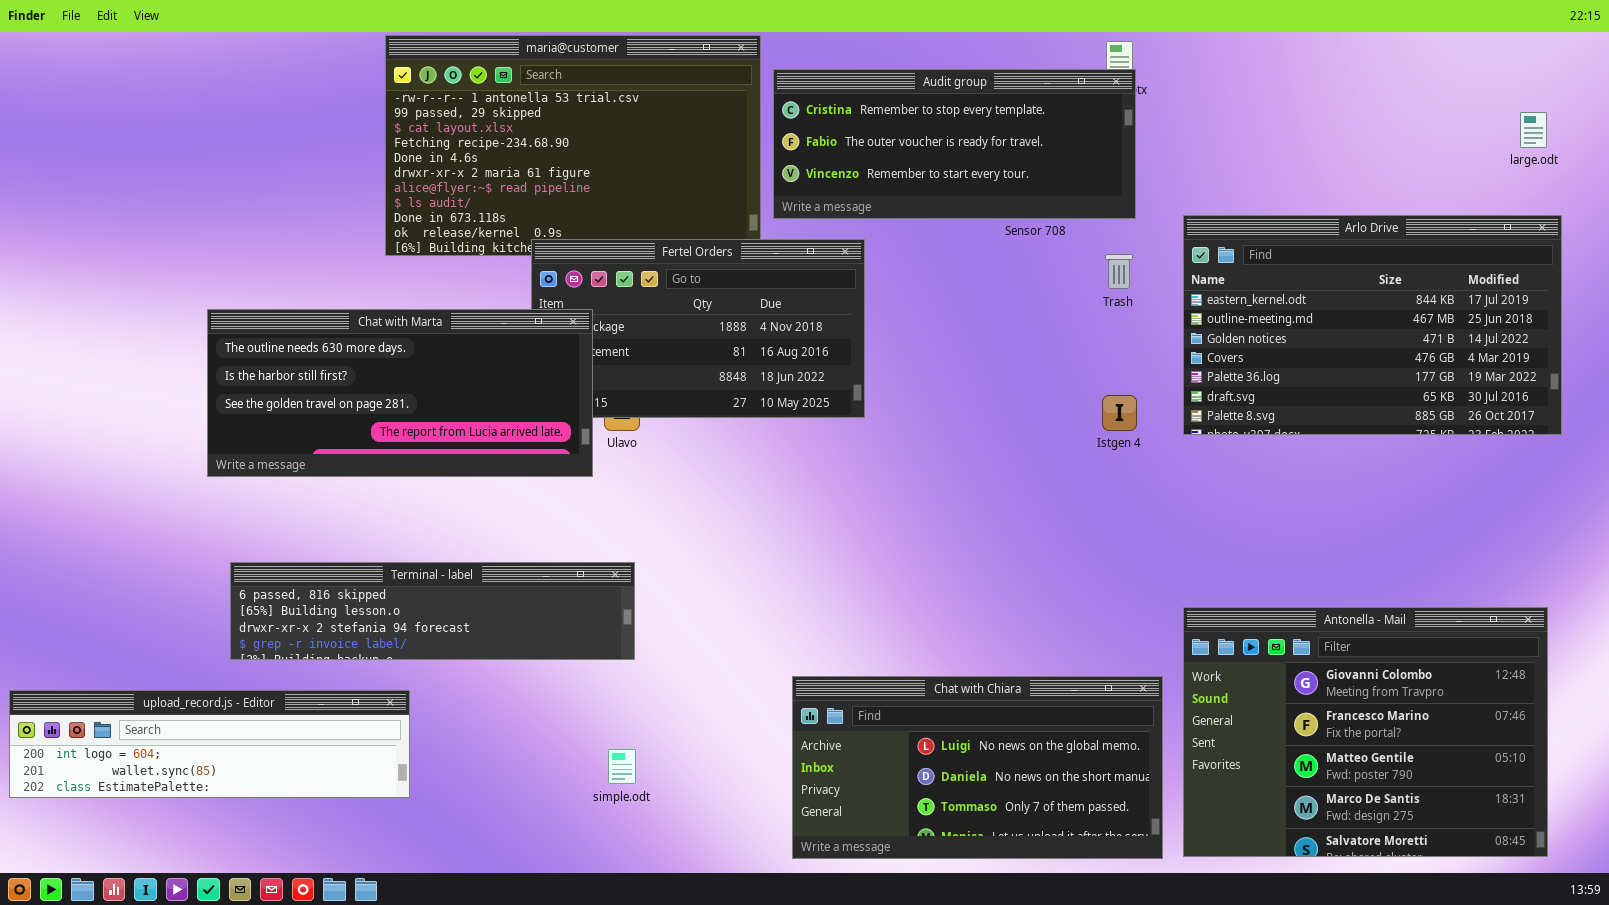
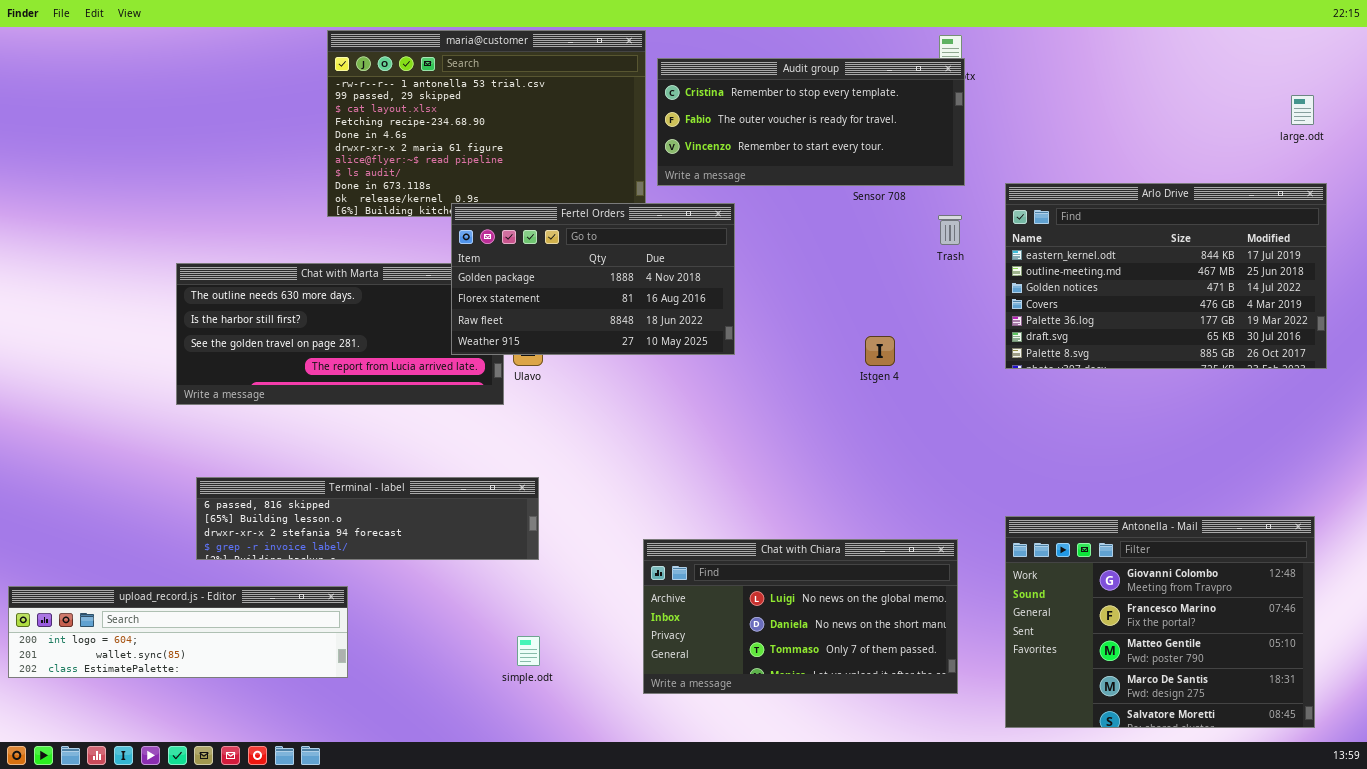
Fertel Orders: [531,239,865,418] -> [451,203,735,355], raised
Istgen 4: [1102,395,1137,431] -> [865,336,895,366], moved
Chat with Chiara: [792,676,1163,859] -> [643,539,958,694], moved

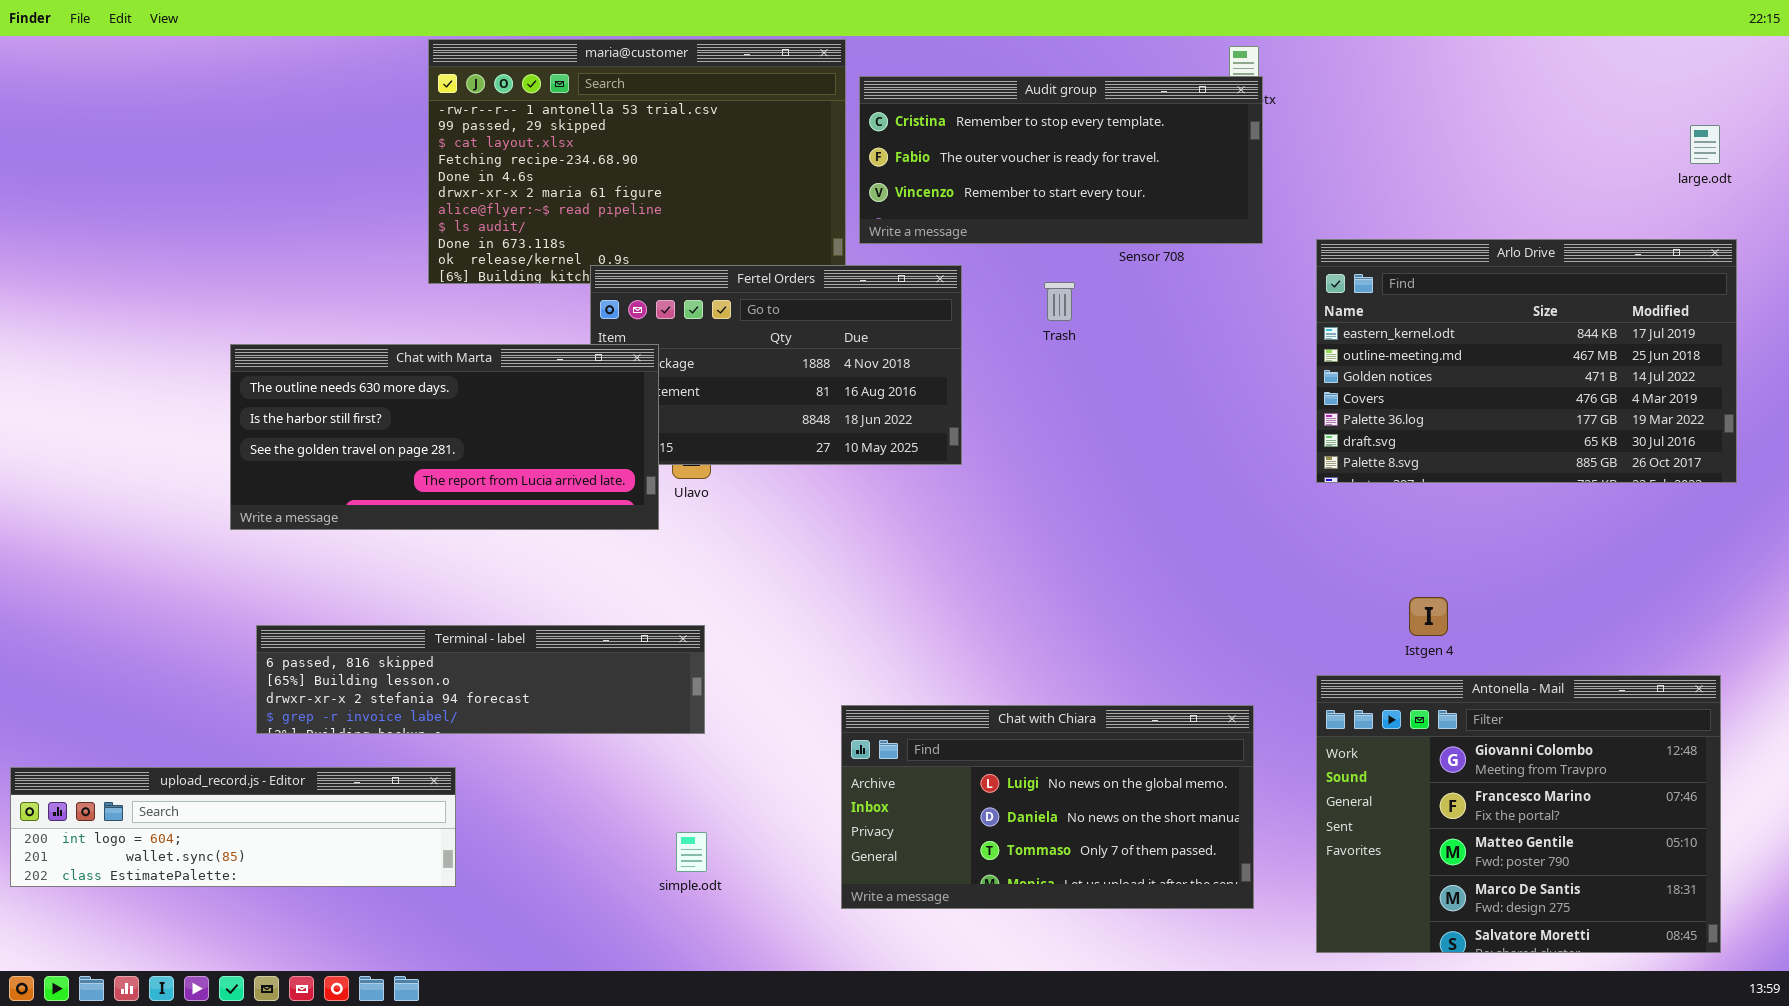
Trash: [938,215,962,245] -> [1044,282,1075,321], moved
Chat with Marta: [176,263,504,405] -> [230,344,659,530], raised
Istgen 4: [865,336,895,366] -> [1409,597,1448,636], moved

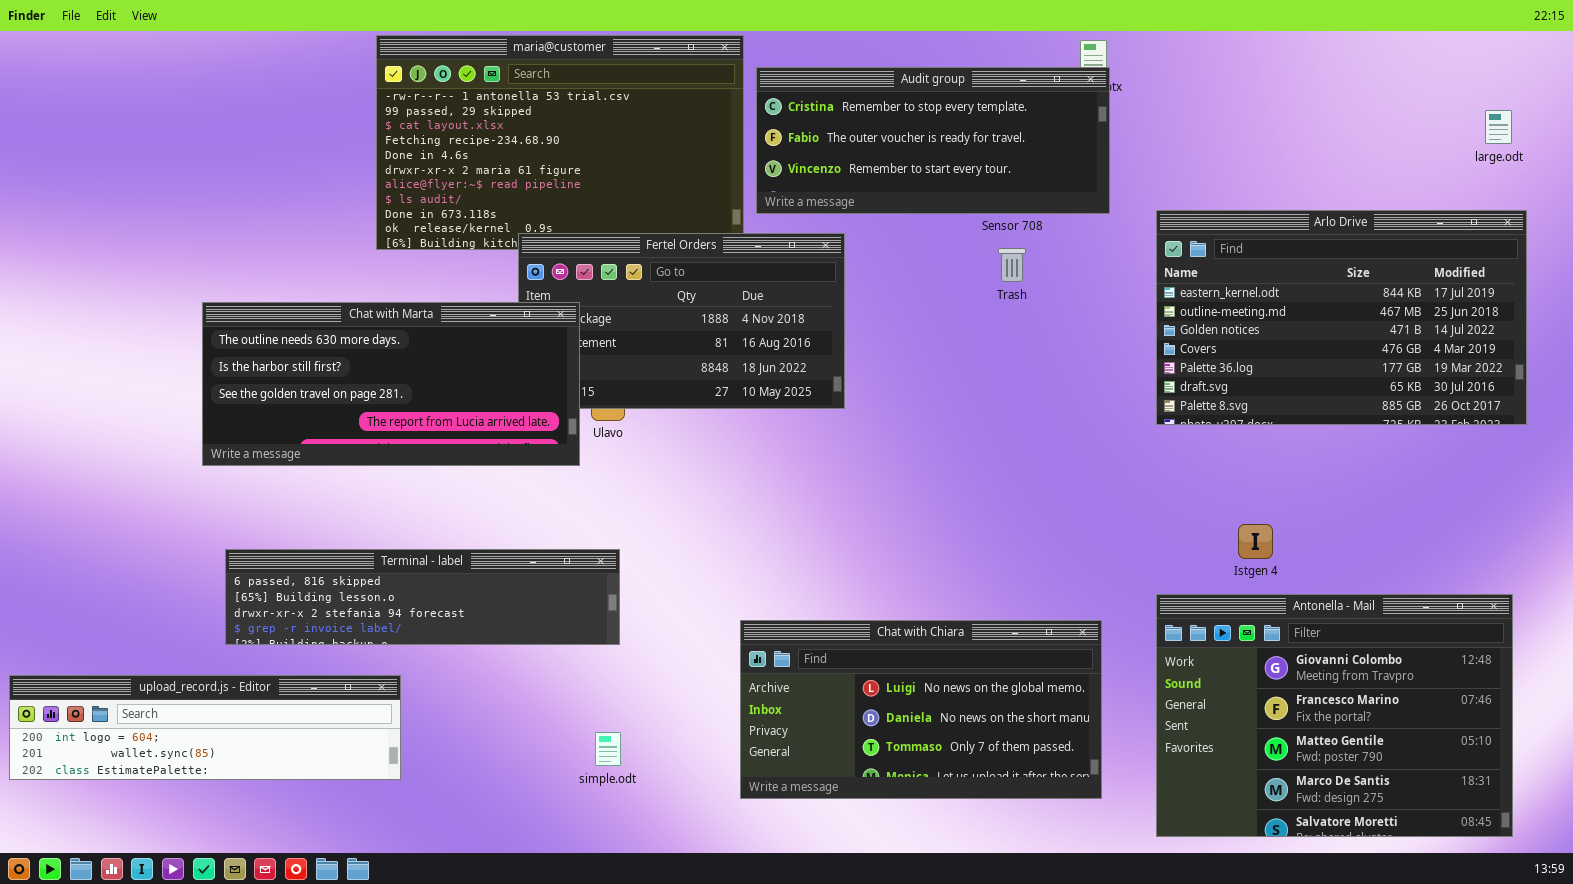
Trash: [1044,282,1075,321] -> [998,248,1026,282], moved

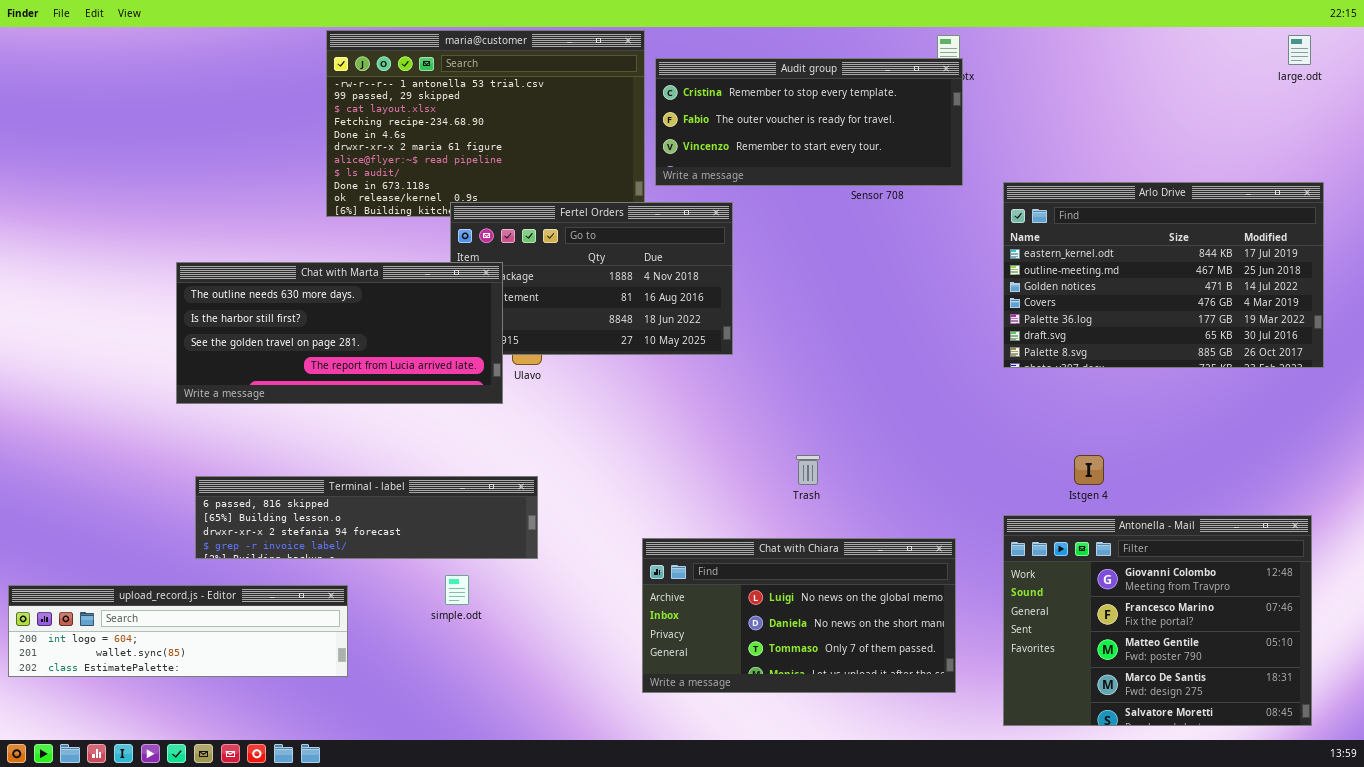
large.odt: [1485,110,1512,144] -> [1288,35,1311,65], moved
Trash: [998,248,1026,282] -> [796,455,820,485], moved
simple.odt: [595,732,621,766] -> [445,575,469,605], moved

